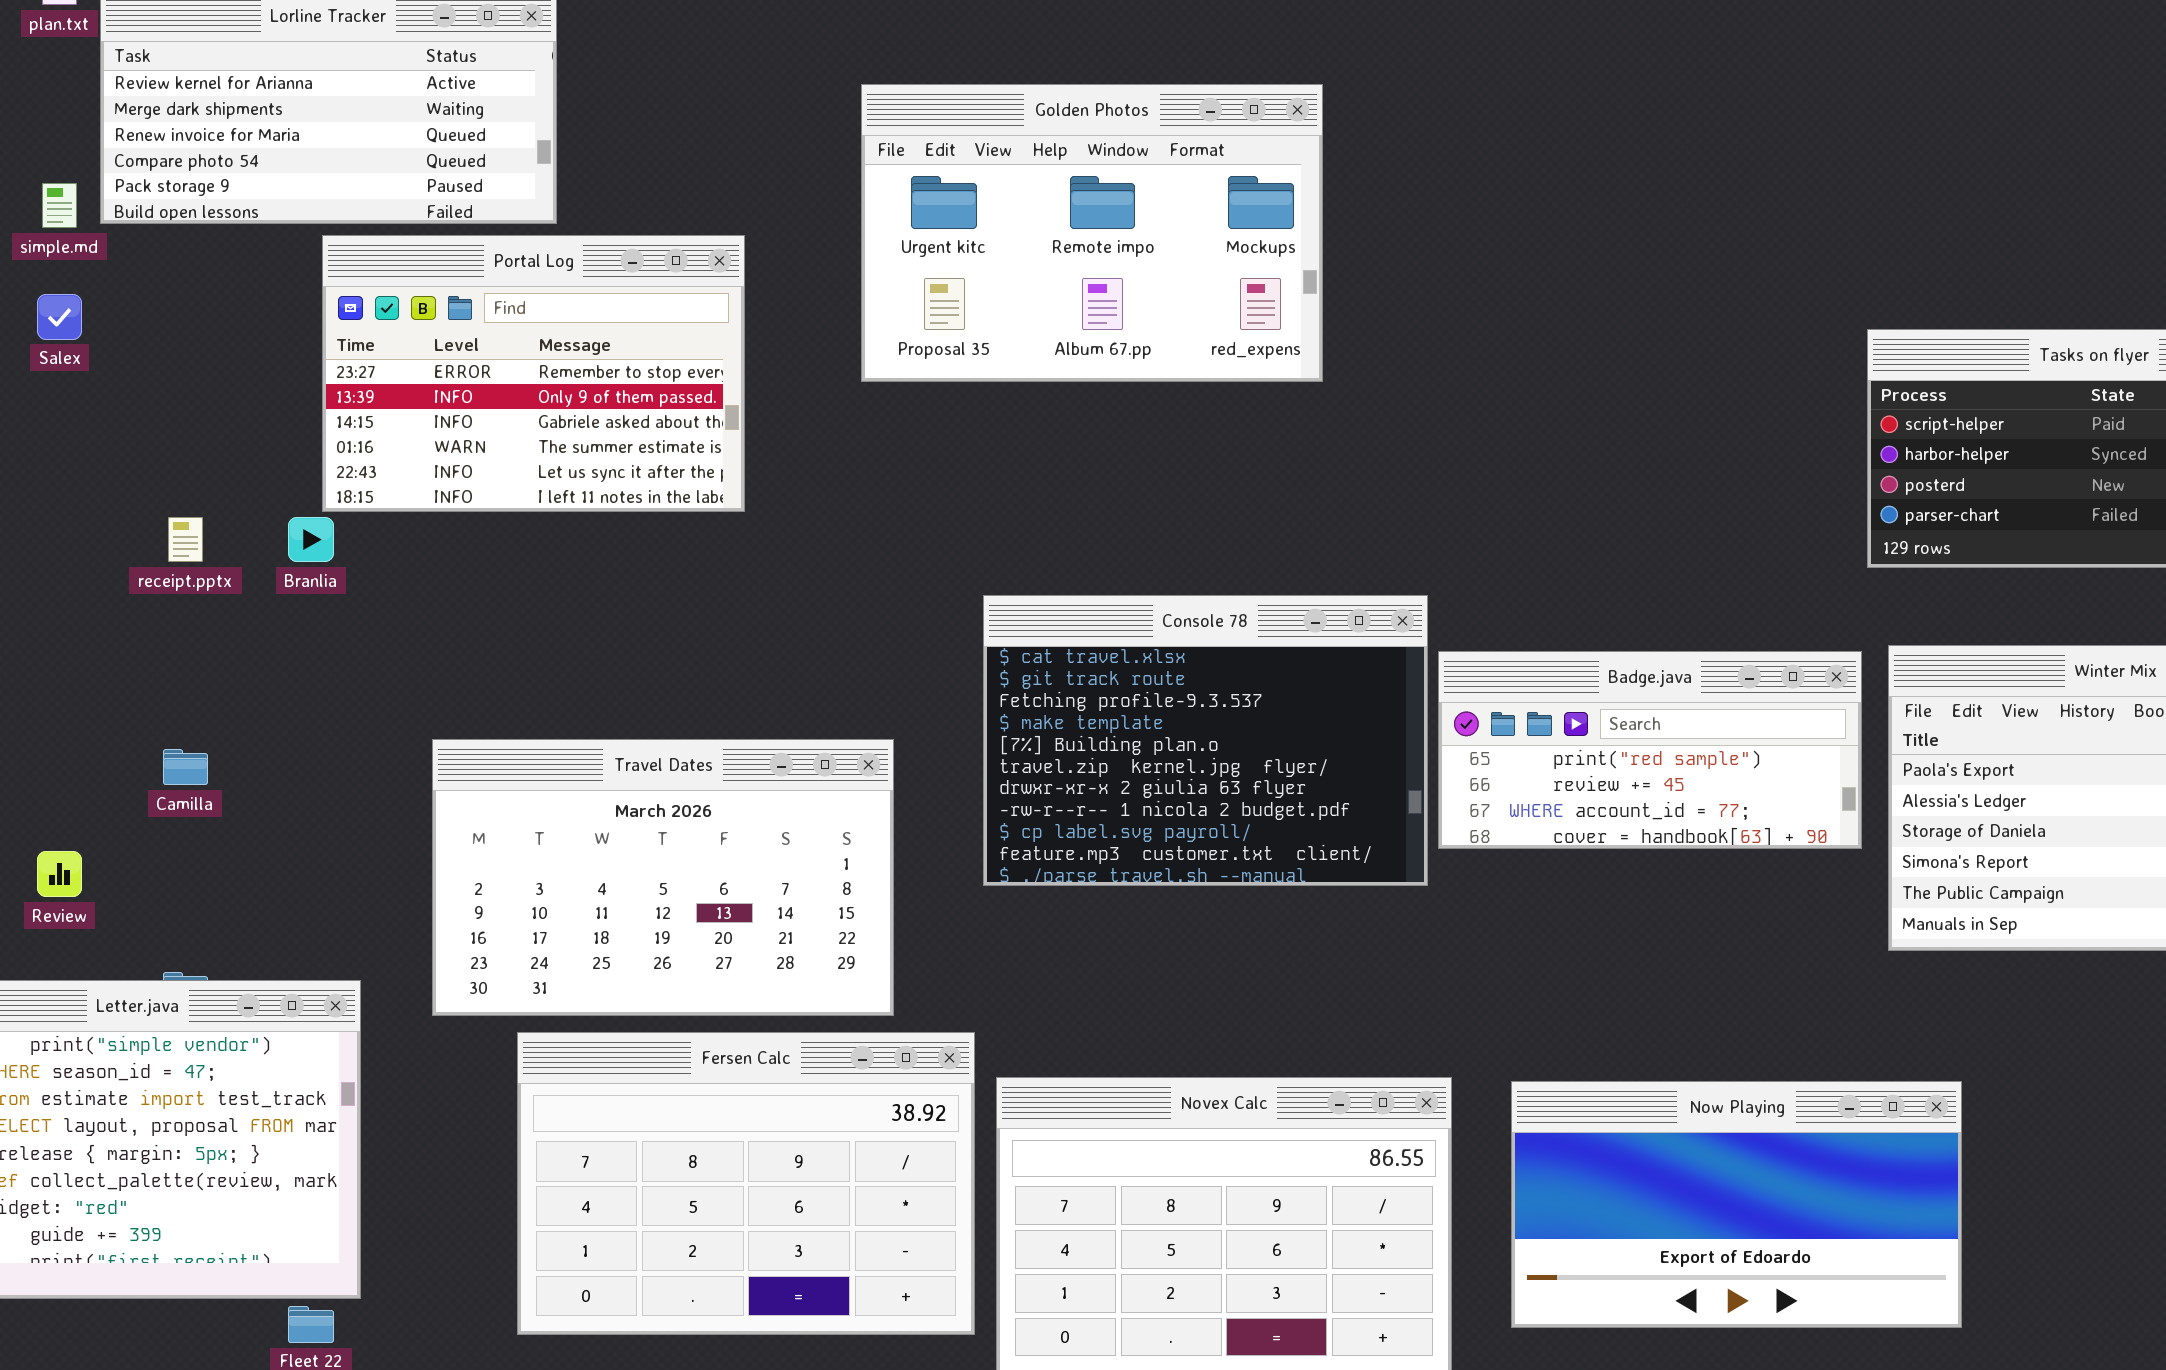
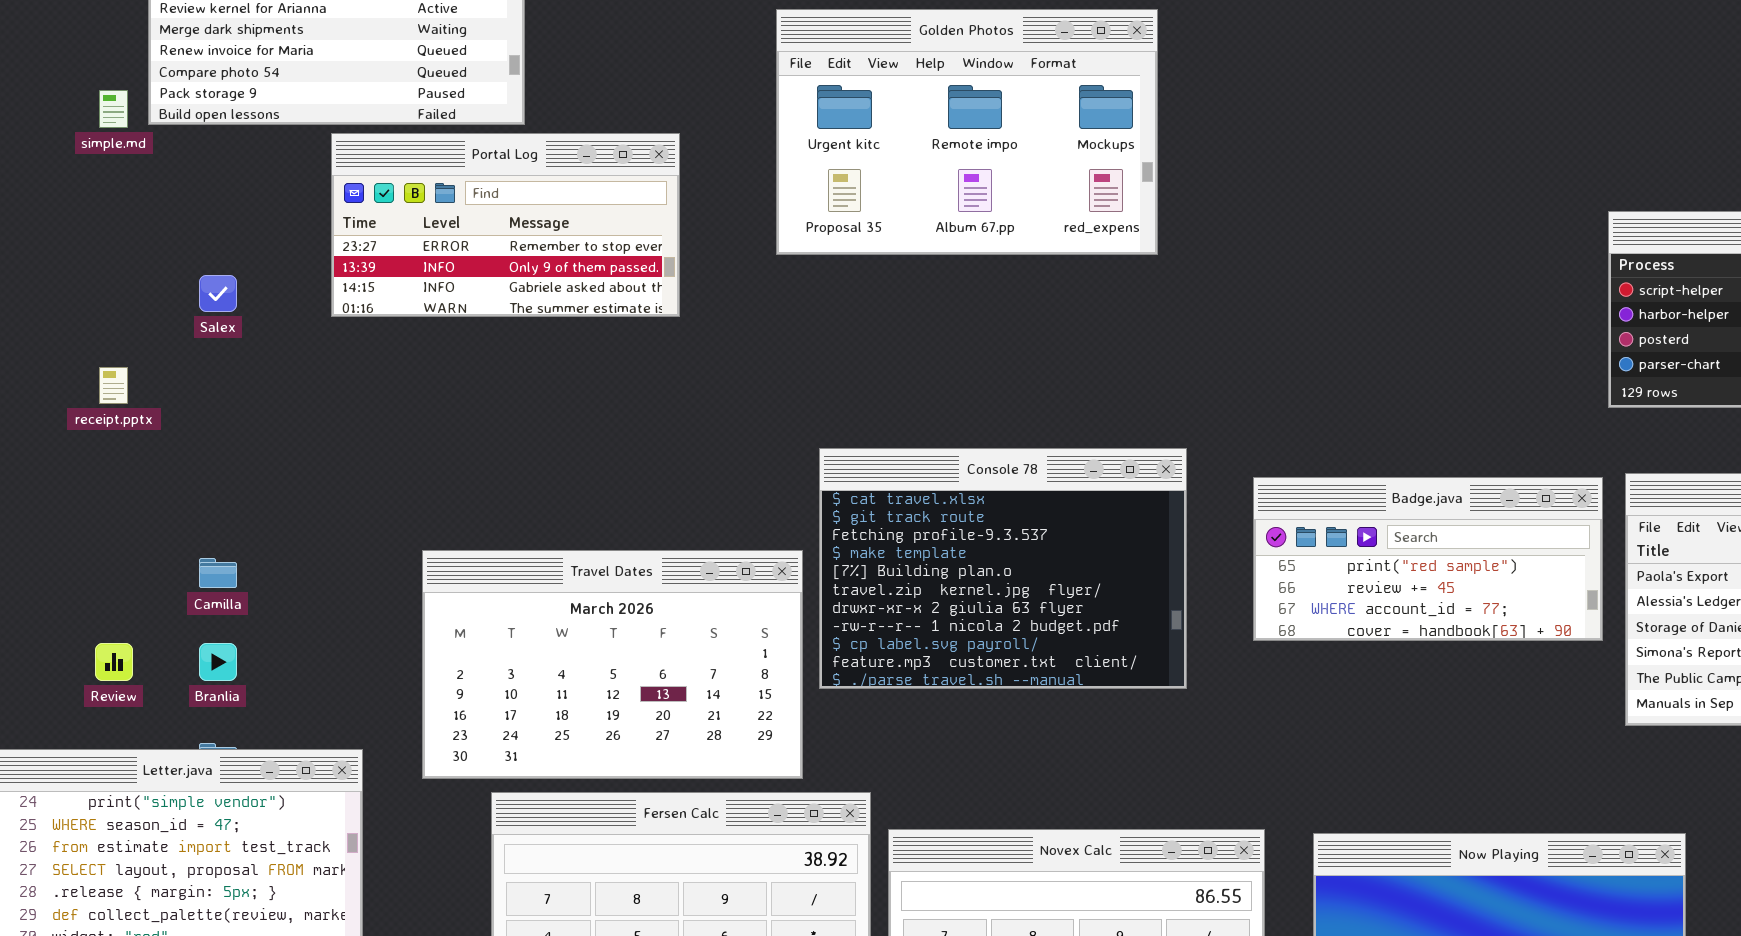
Portal Log: [322,235,745,512] -> [331,133,680,317], resized
Salex: [37,294,82,340] -> [199,275,237,312], moved
receipt.pptx: [168,517,203,562] -> [99,367,128,404], moved
Branlia: [288,517,334,562] -> [199,643,237,681], moved
Console 78: [983,595,1428,886] -> [819,448,1187,689], moved

